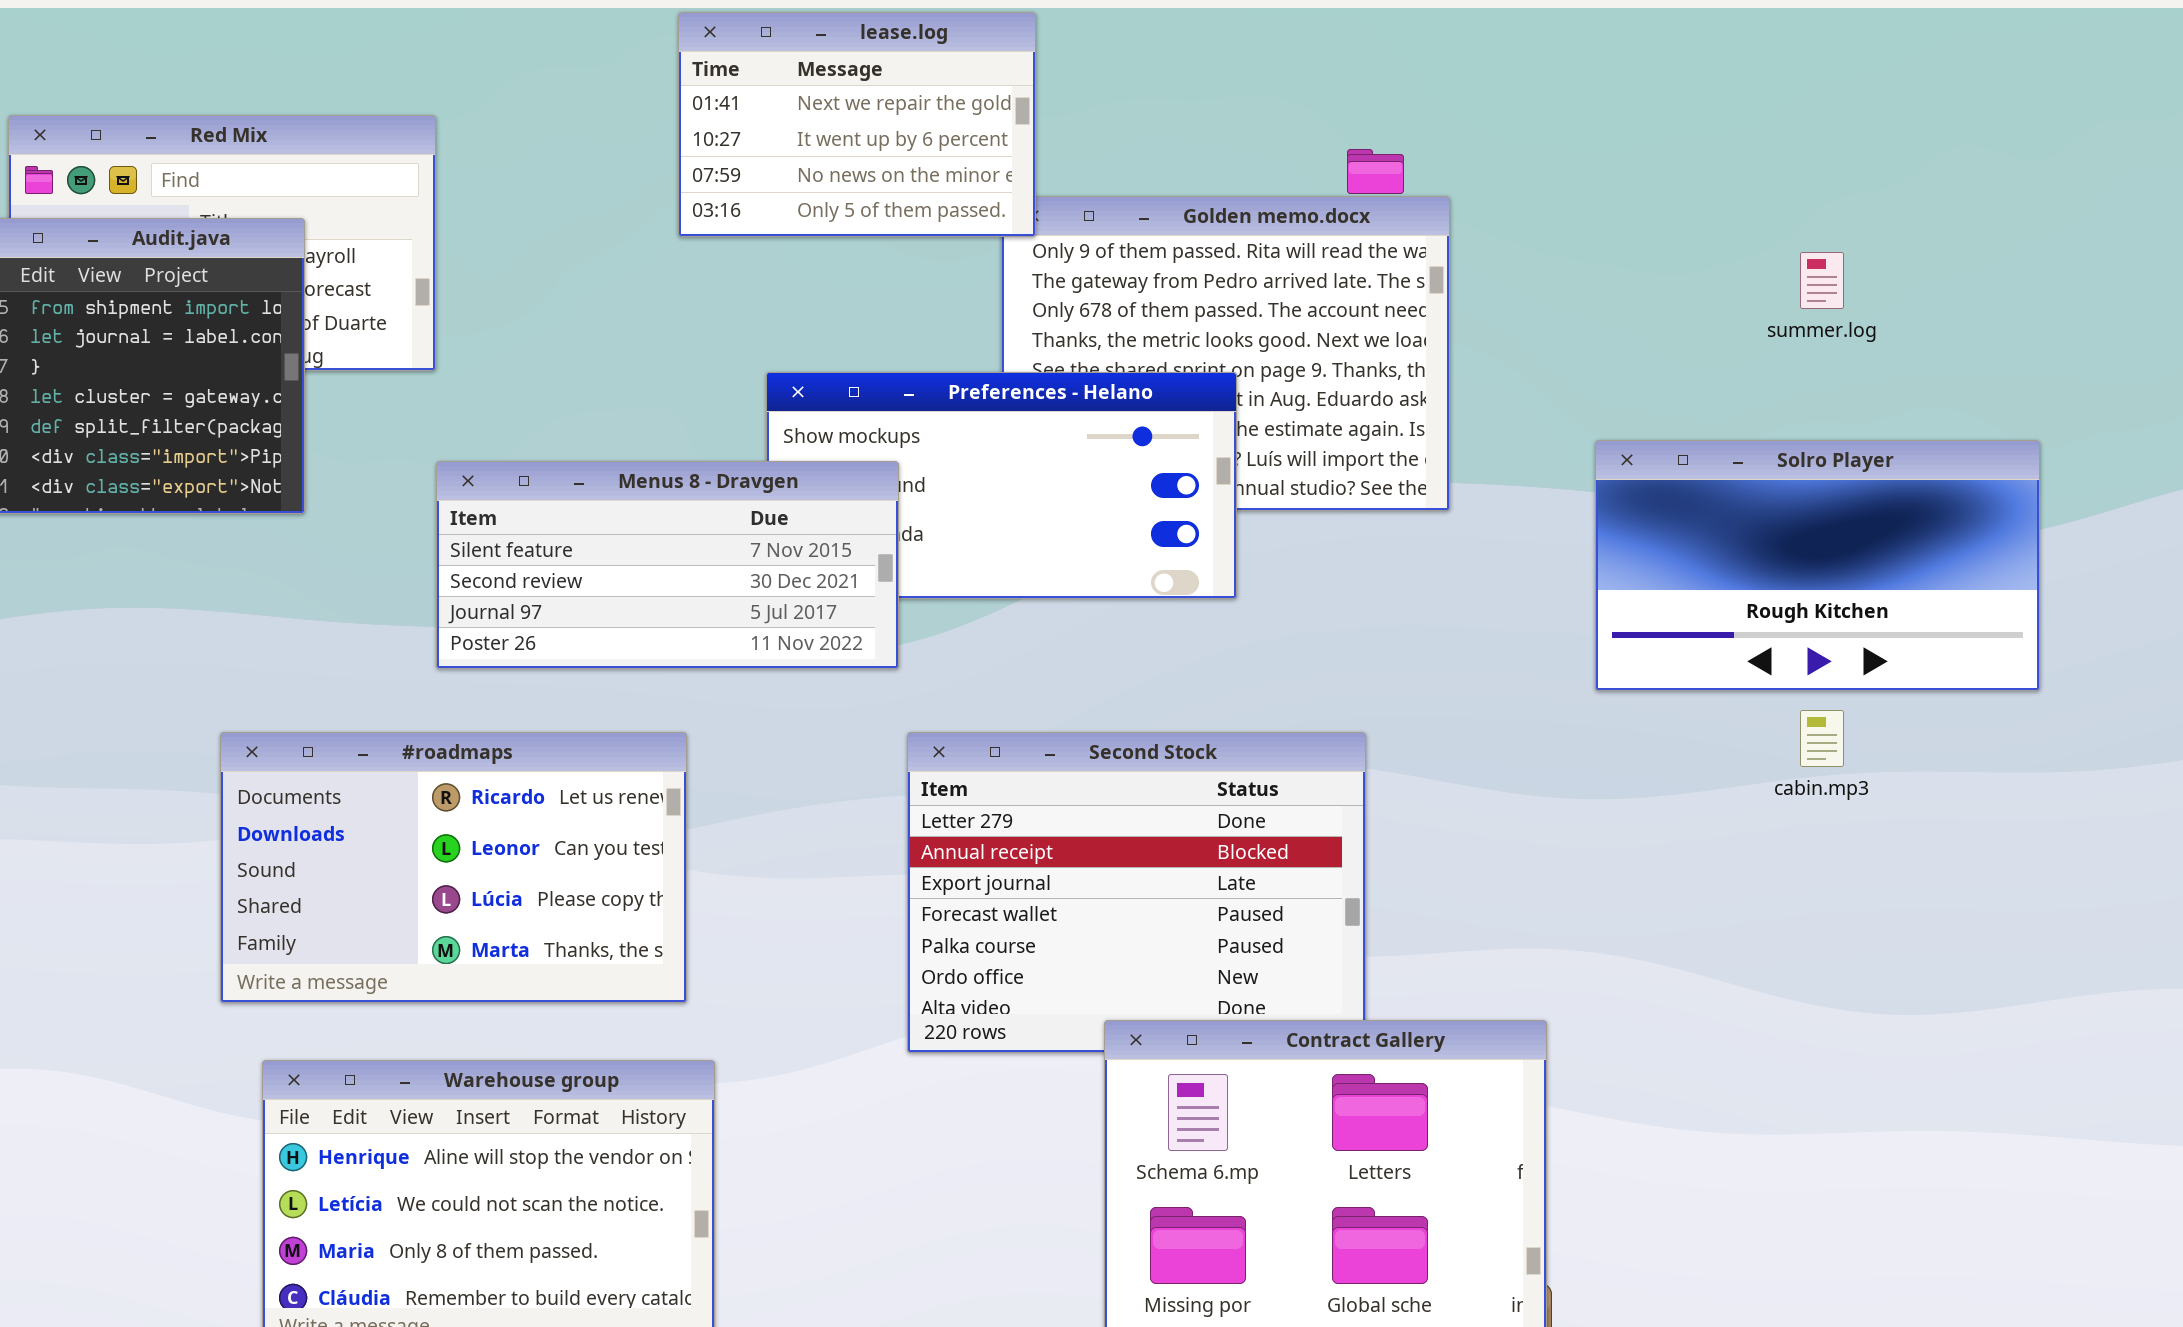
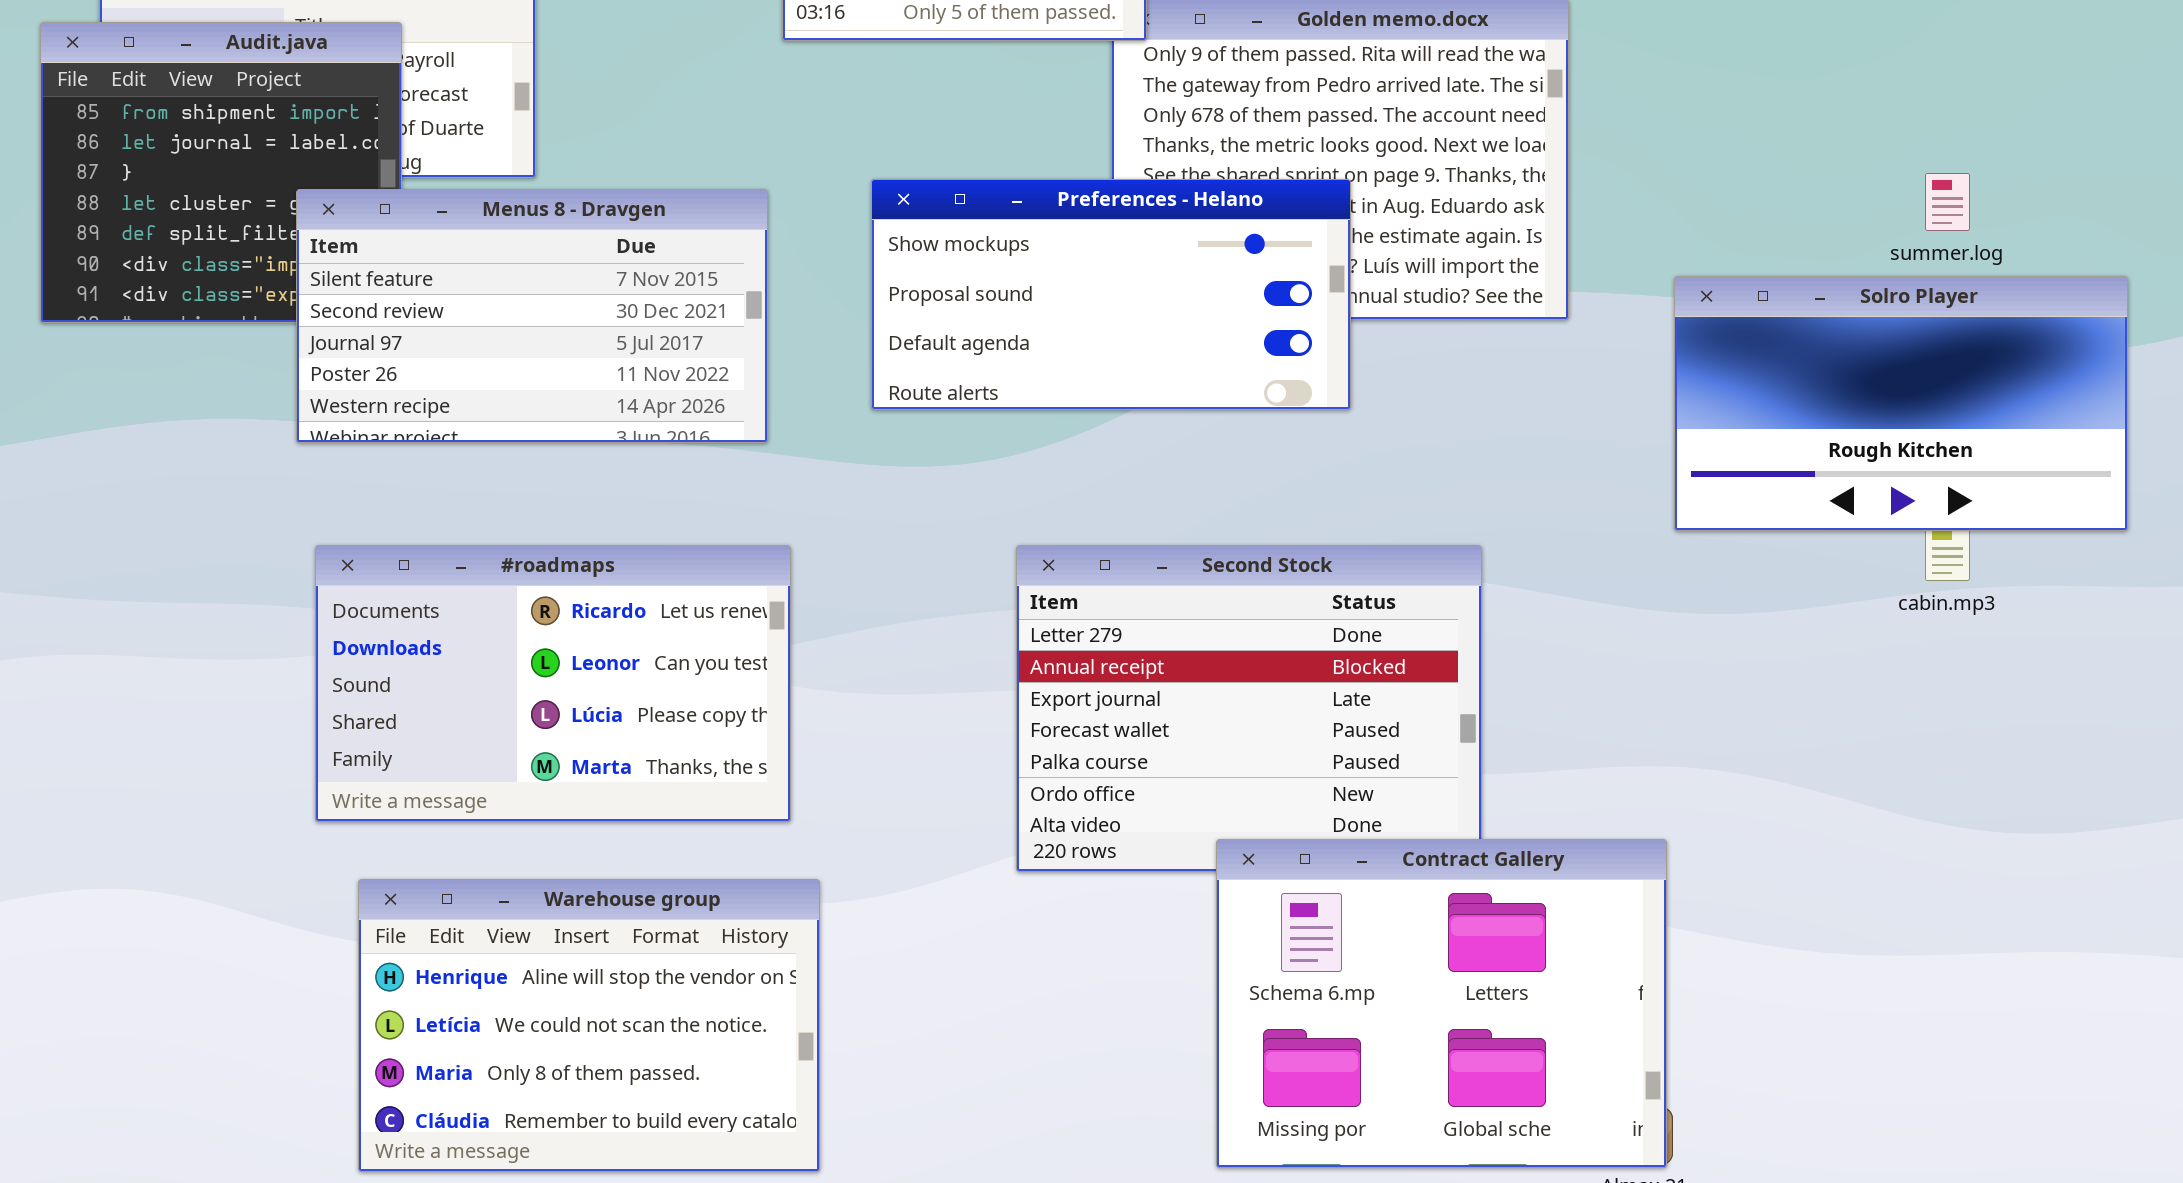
summer.log: [1800,252,1844,309] -> [1925,173,1970,231], moved
Solro Player: [1595,440,2040,691] -> [1674,276,2128,531], moved
Menus 8 - Dravgen: [436,461,899,669] -> [296,189,768,443], moved, resized

